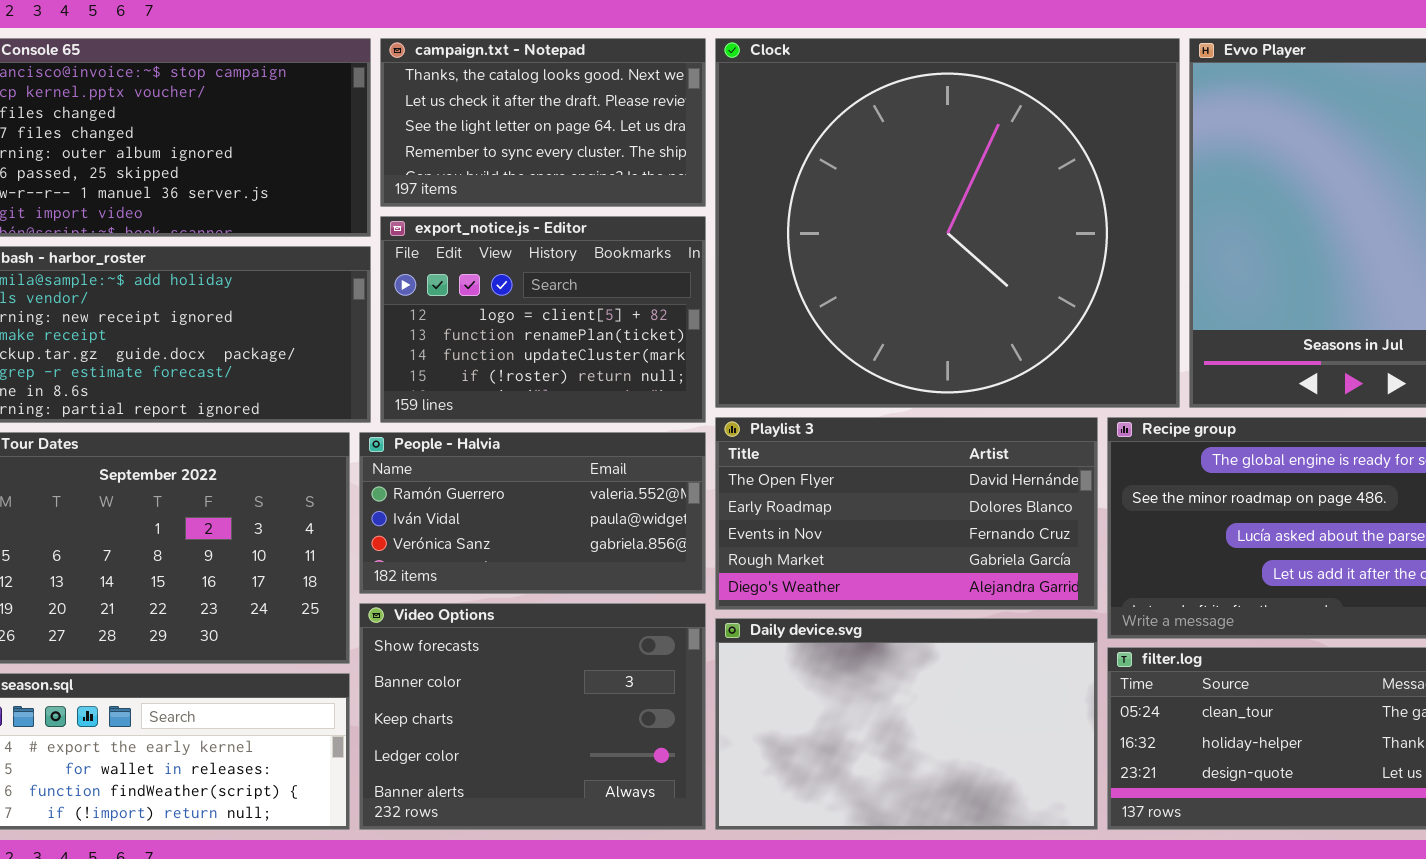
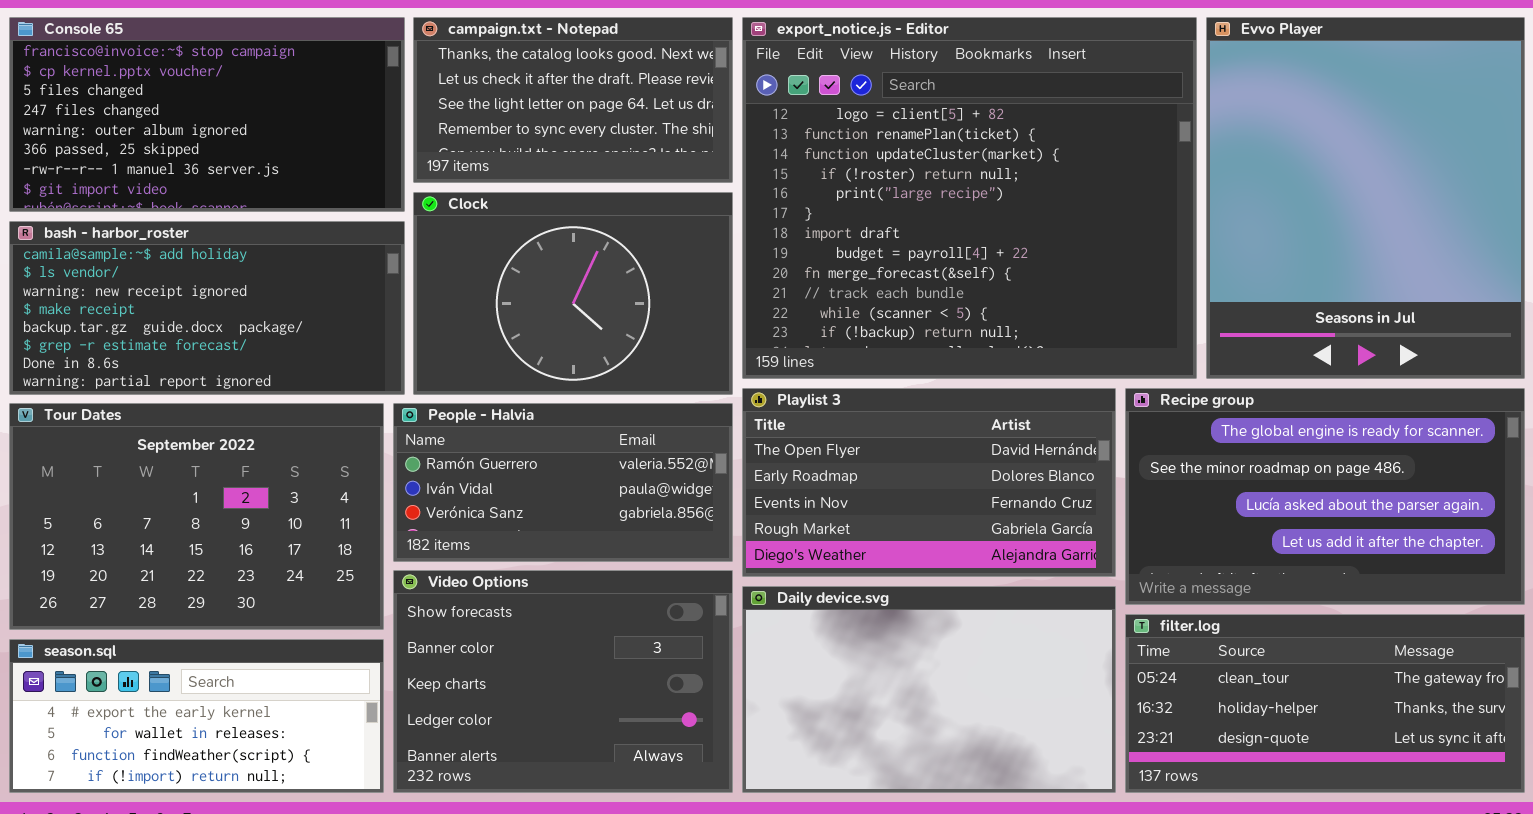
Clock: [715,38,1180,408] -> [413,192,733,395], moved, resized
export_notice.js - Editor: [380,216,706,423] -> [742,17,1197,379], moved, resized

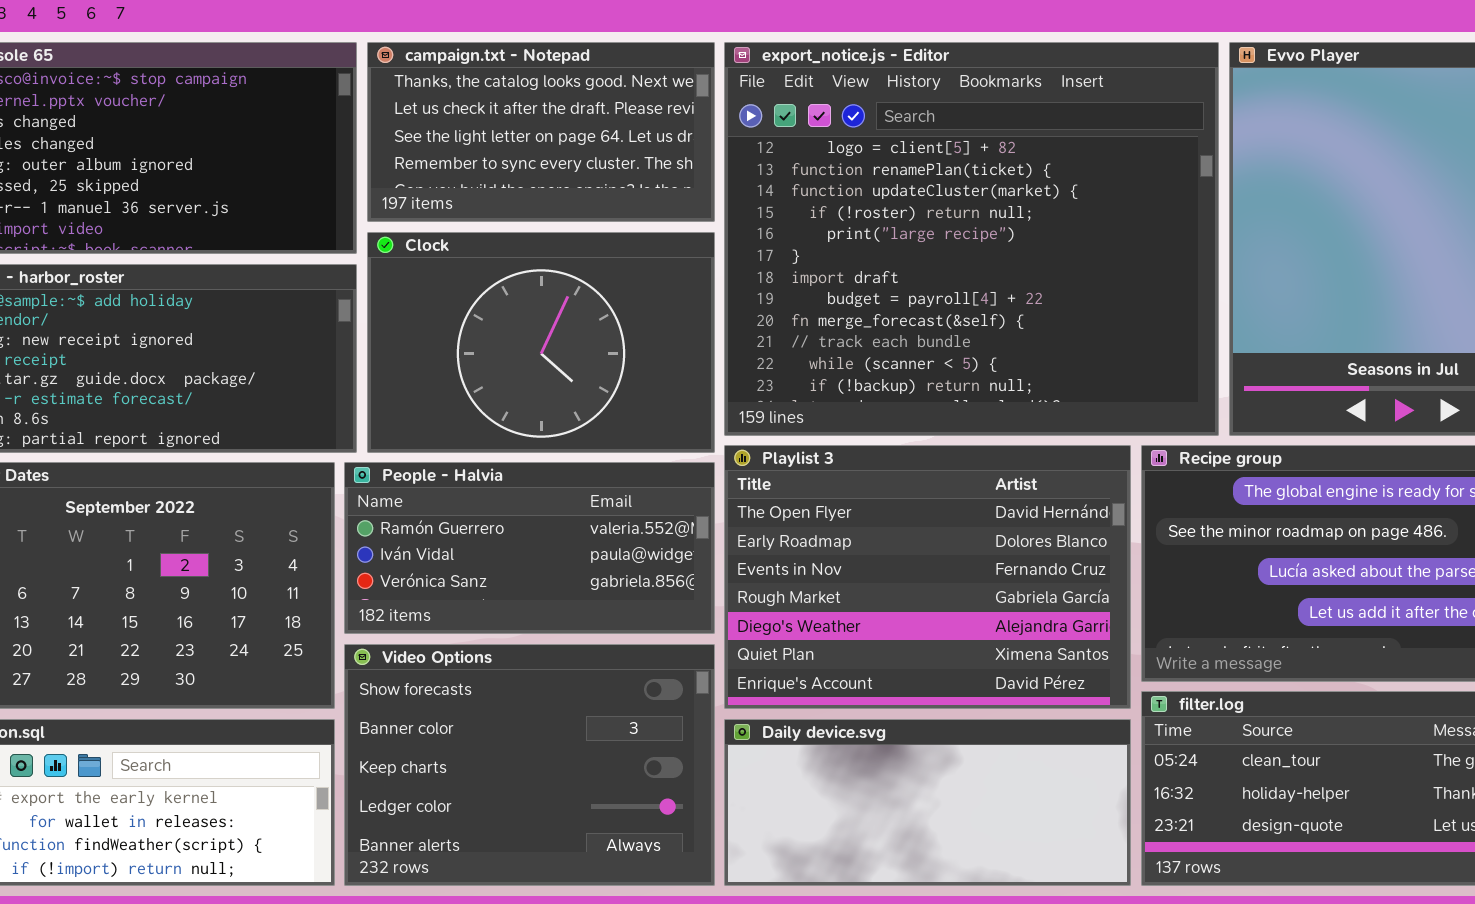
Playlist 3: [742,388,1116,577] -> [724,445,1131,709], resized
Daily device.svg: [742,586,1116,793] -> [724,719,1131,886], resized

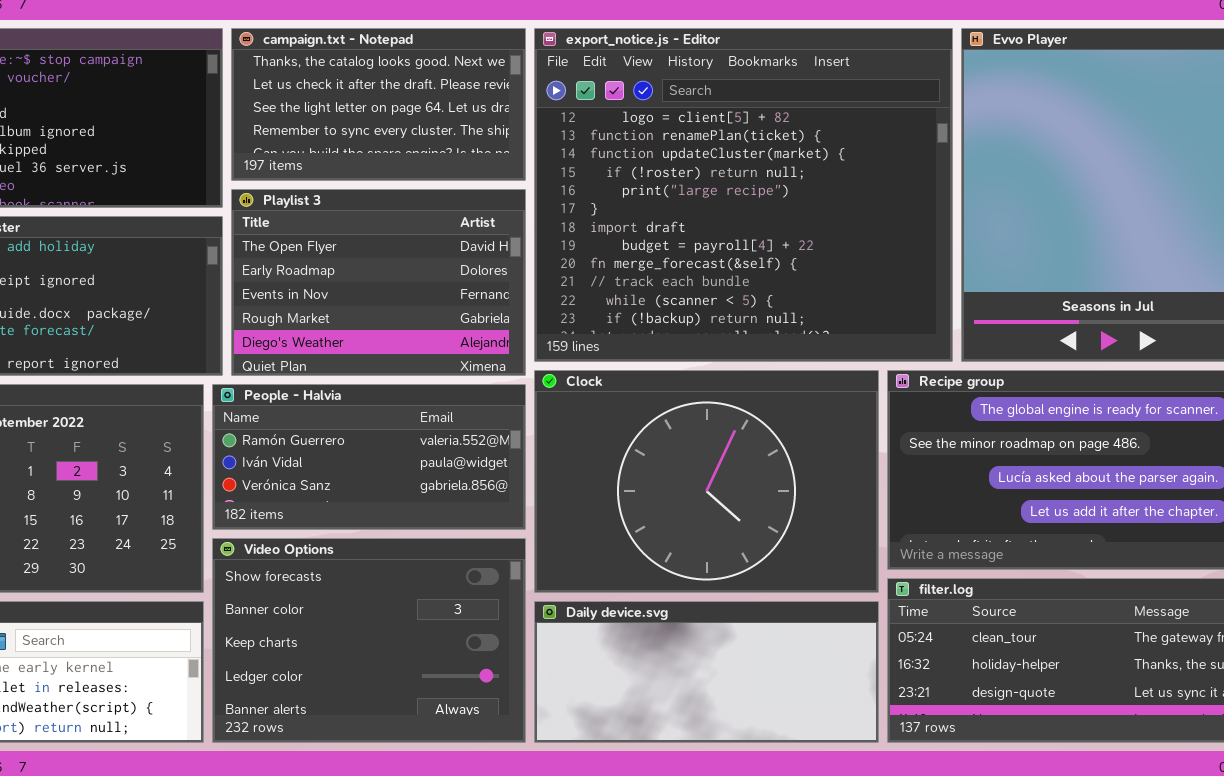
Clock: [367,232,715,453] -> [534,370,879,593], moved, resized
Playlist 3: [724,445,1131,709] -> [231,189,526,376], moved, resized

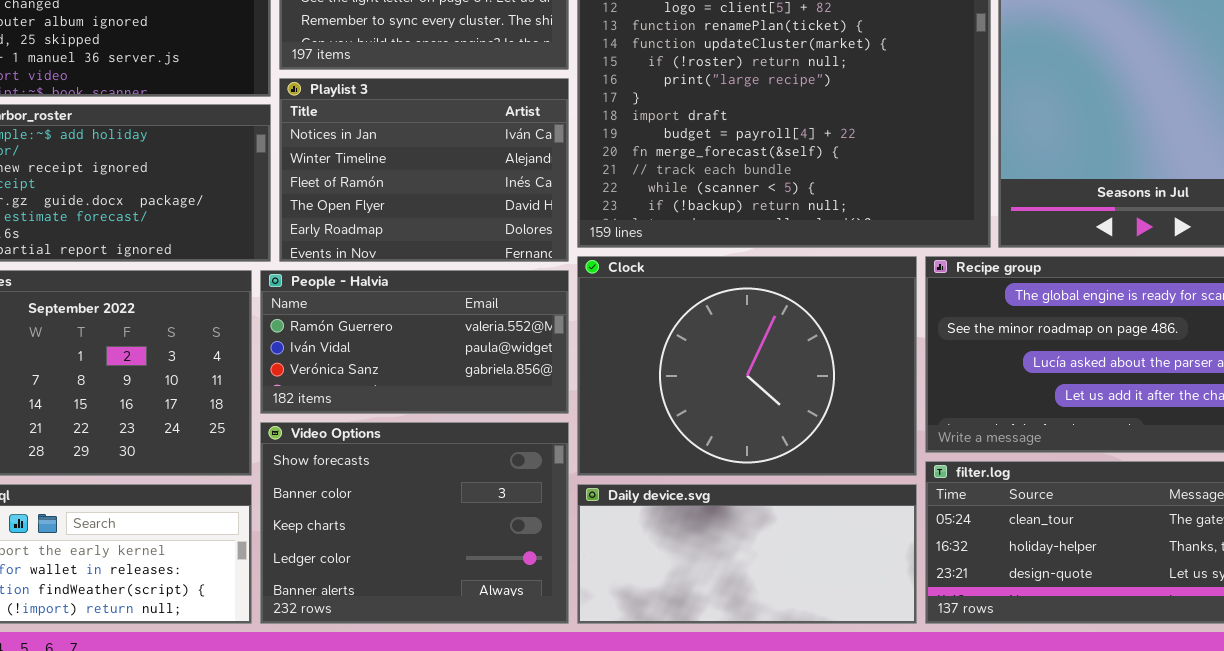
Playlist 3: [231,189,526,376] -> [279,78,569,262], scrolled up 3 rows

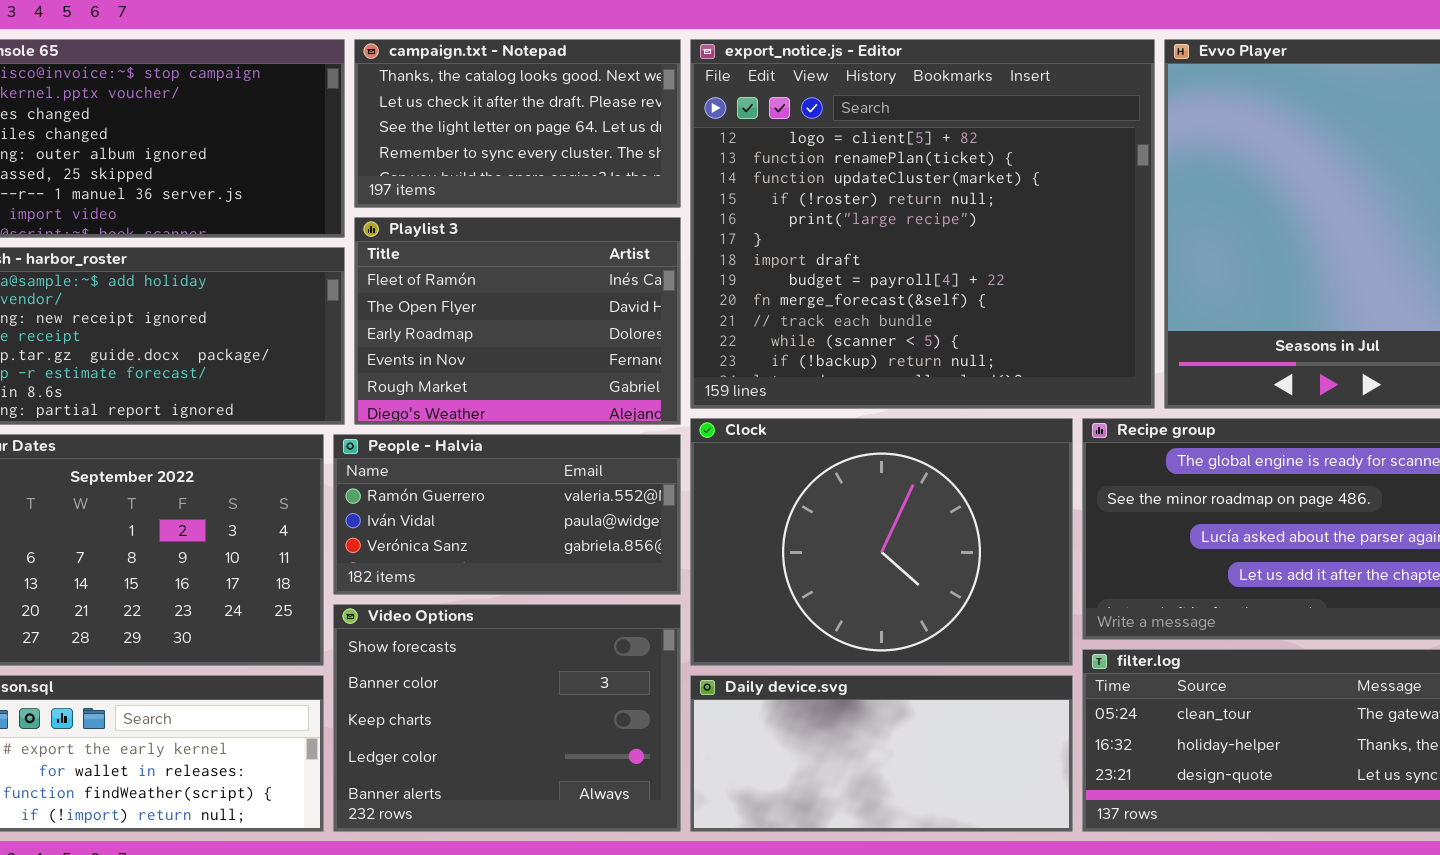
Playlist 3: [279,78,569,262] -> [354,217,681,425], scrolled down 2 rows

